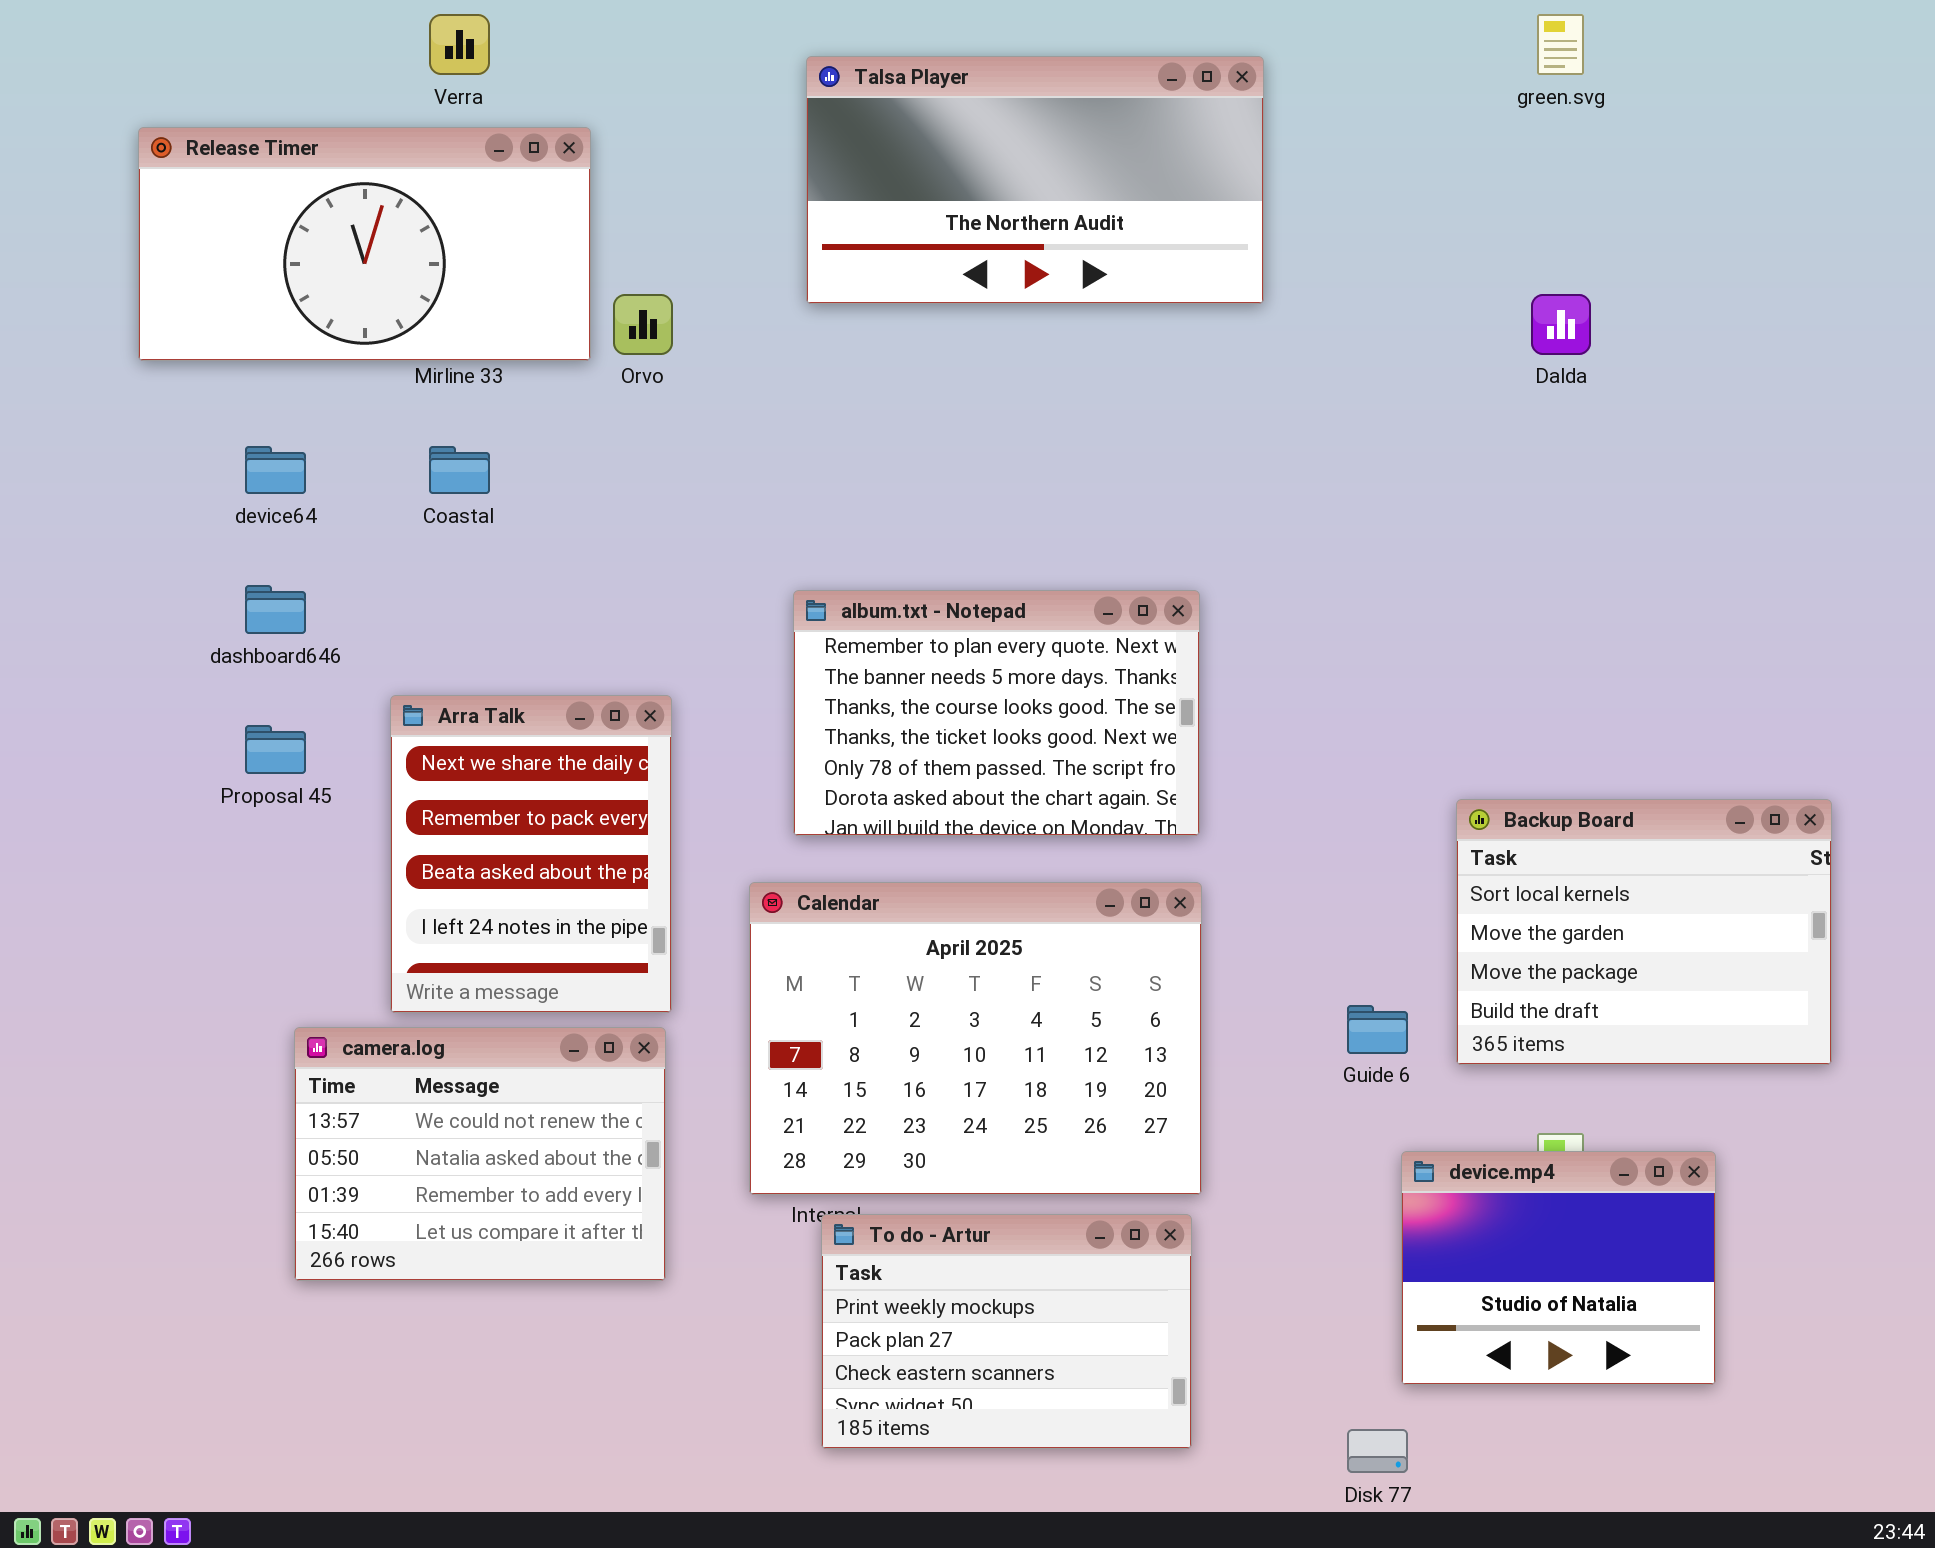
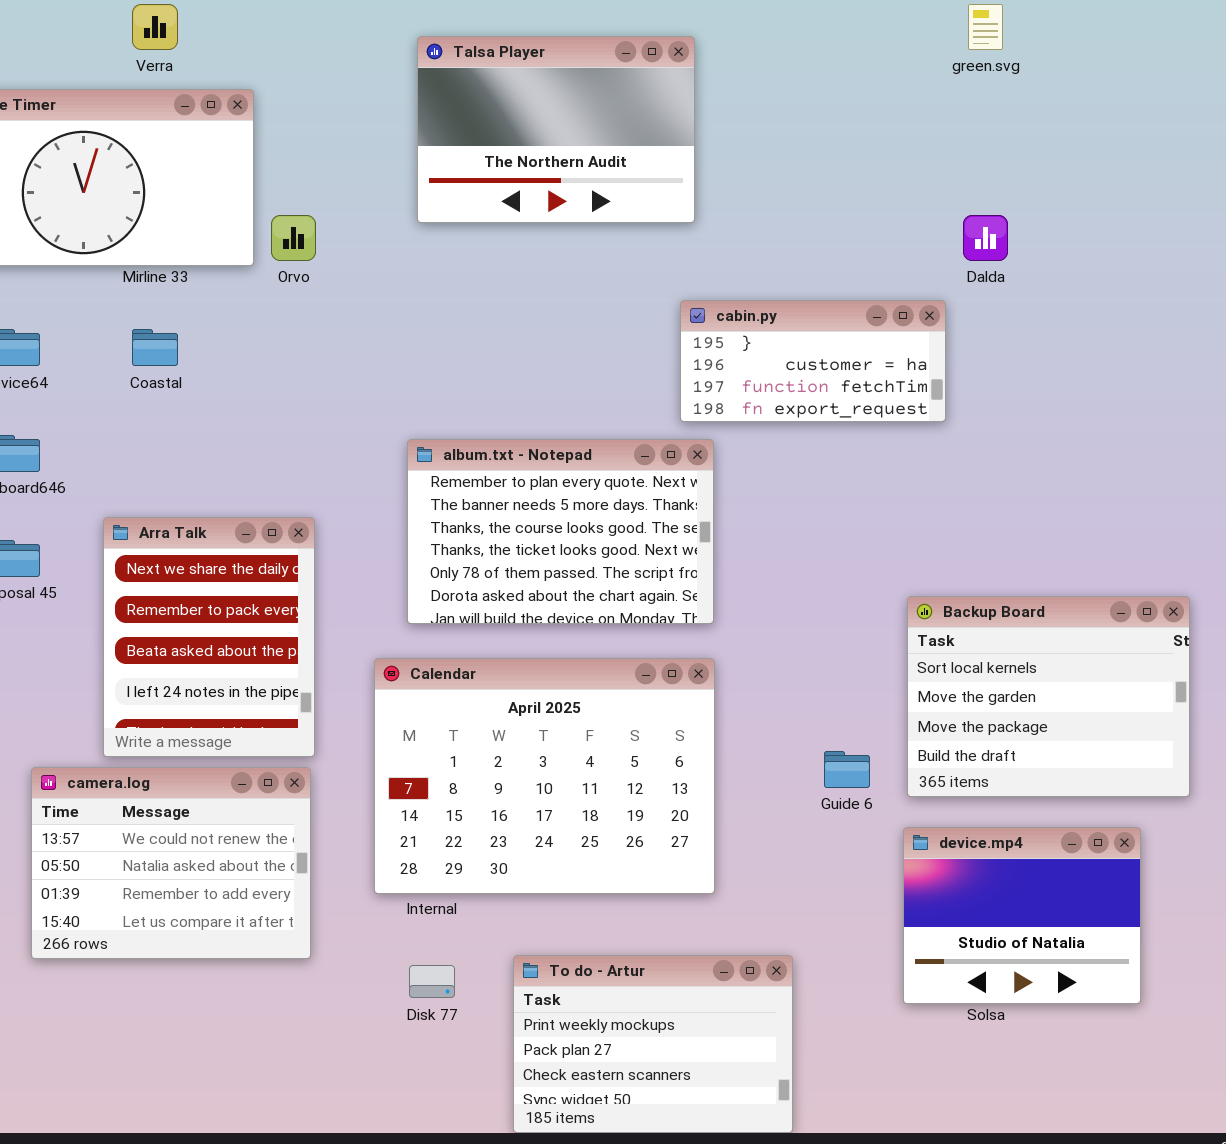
Talsa Player: [806,56,1264,304] -> [417,36,695,223], resized
cabin.py: none -> [680,300,946,422], opened
device.mp4: [1401,1151,1716,1385] -> [903,827,1141,1004], moved
To do - Artur: [821,1214,1192,1449] -> [513,955,793,1133], moved
Disk 77: [1347,1429,1408,1473] -> [409,965,455,998], moved

